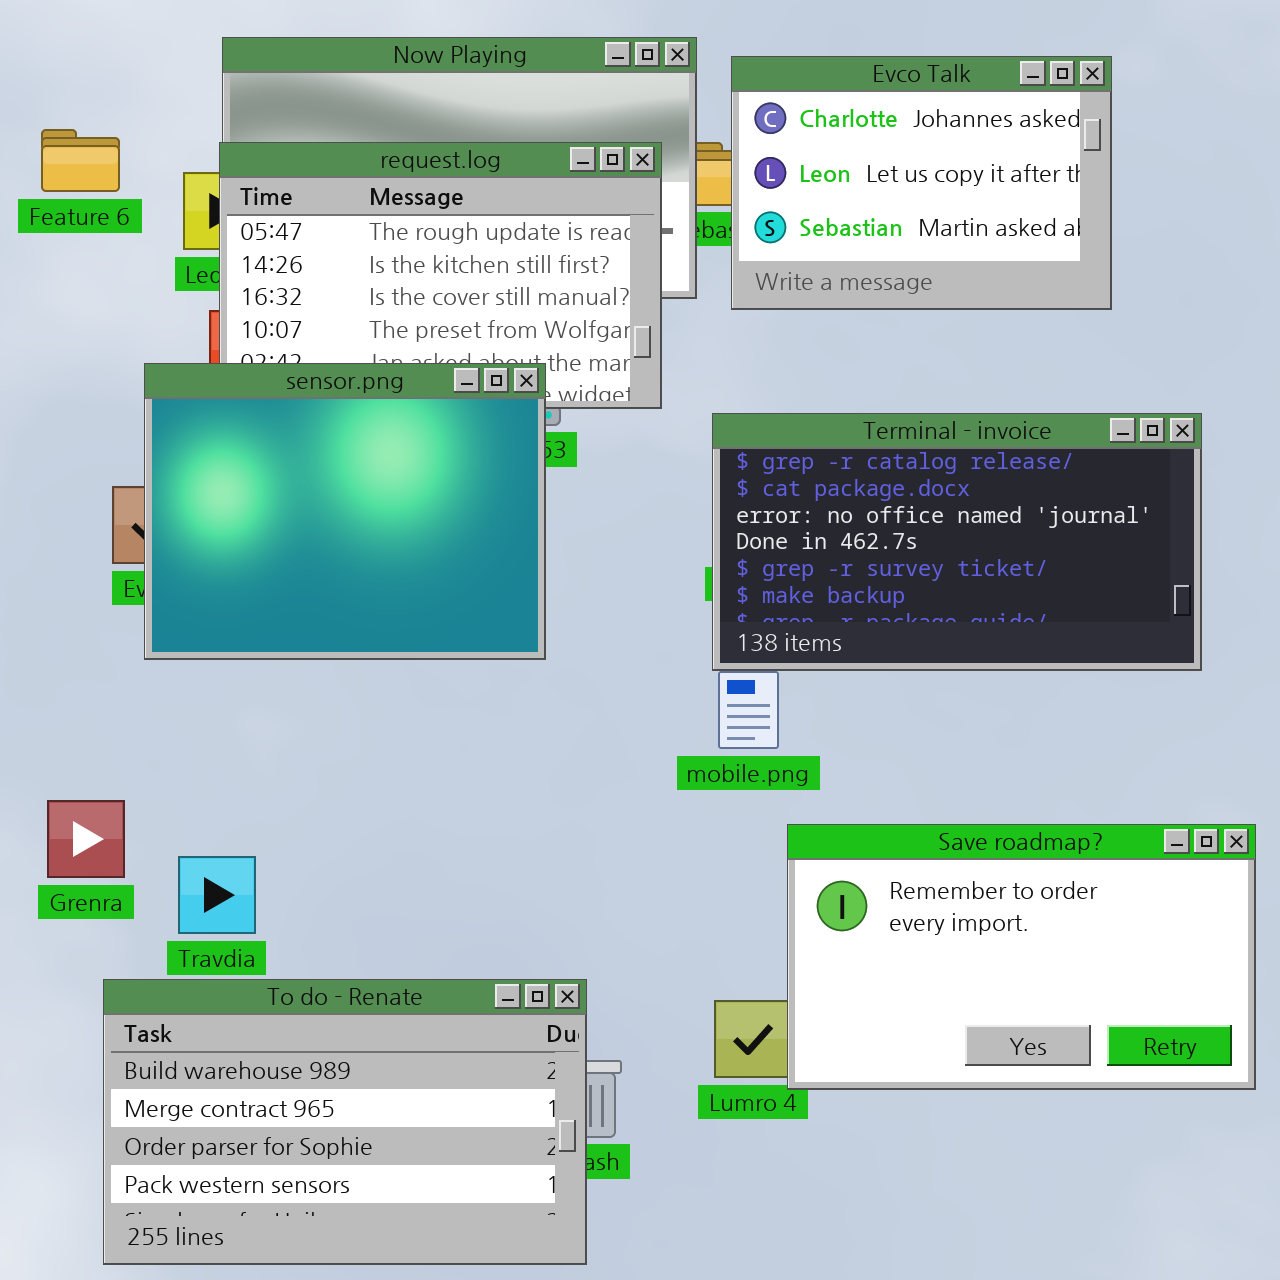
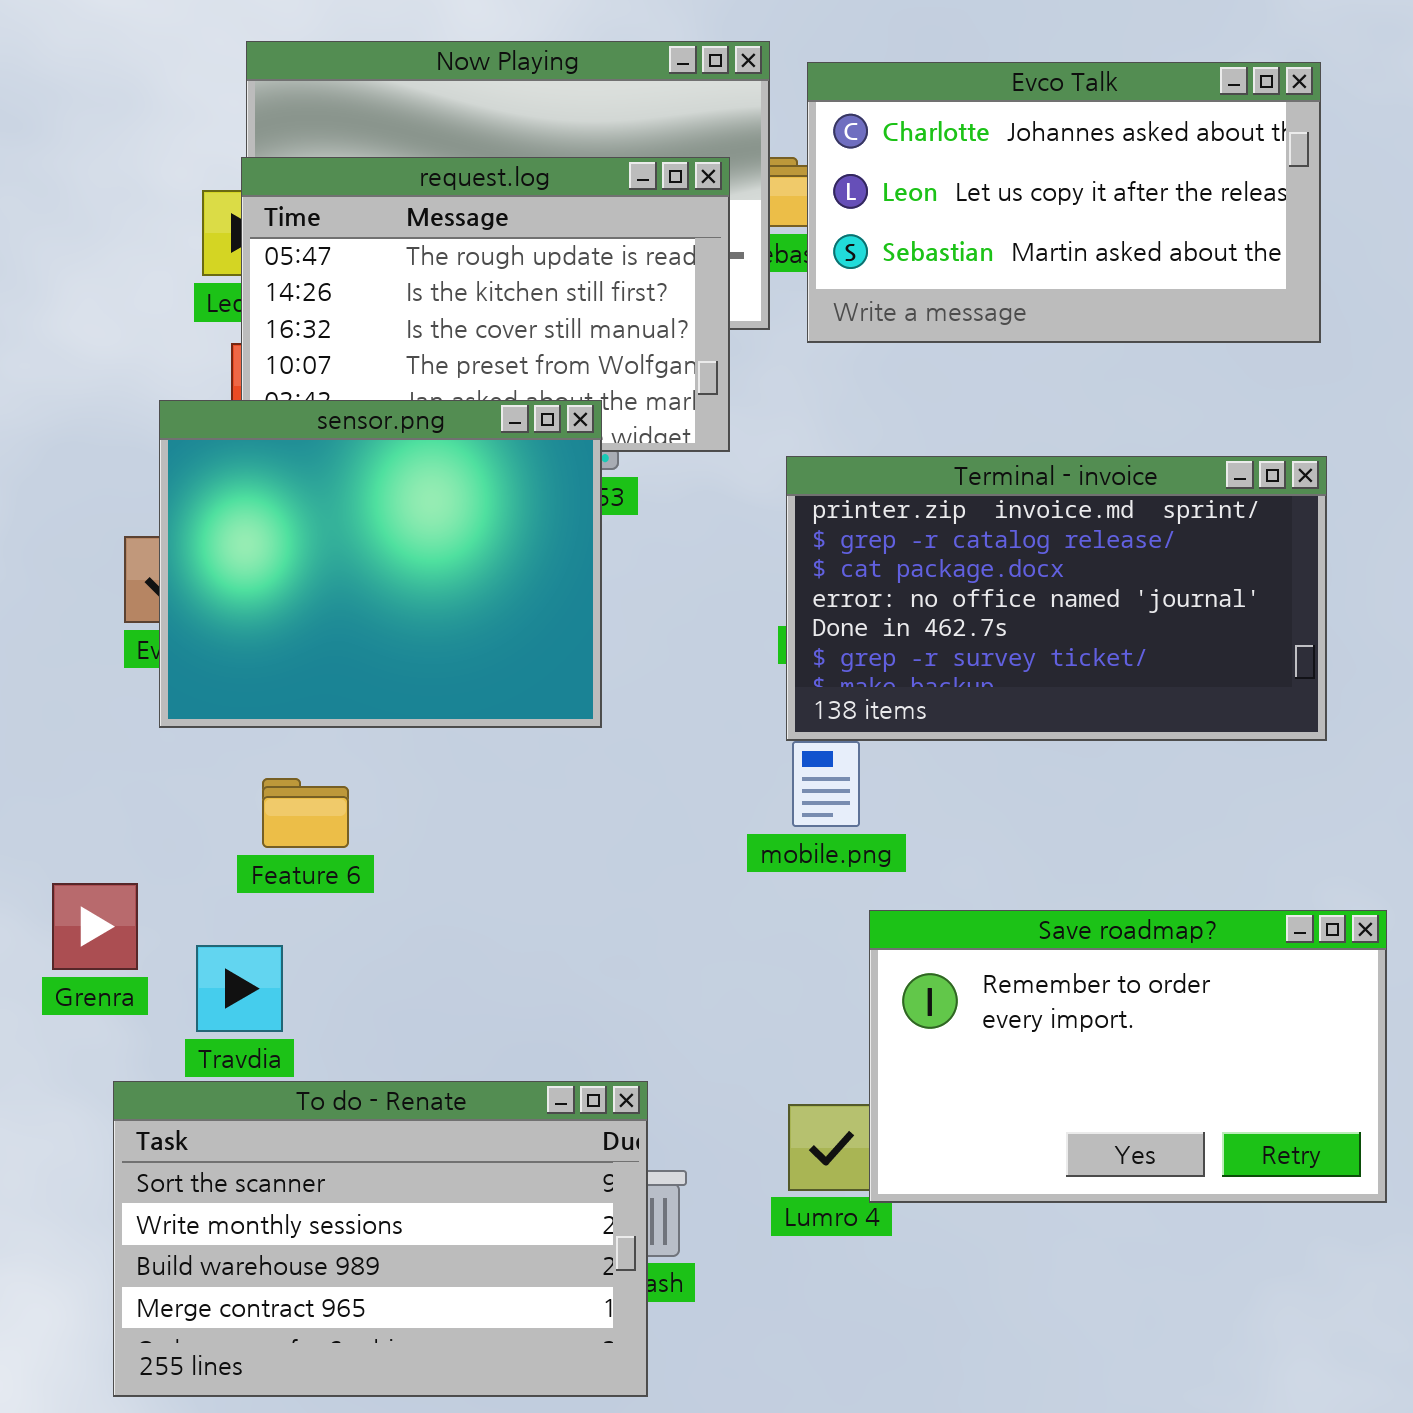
Evco Talk: [731,56,1112,310] -> [807,62,1321,343], resized
Feature 6: [41,129,120,192] -> [262,778,349,848], moved
Terminal - invoice: [712,413,1202,671] -> [786,456,1327,741], scrolled up 1 row
To do - Renate: [103,979,587,1265] -> [113,1081,648,1397], scrolled up 2 rows

